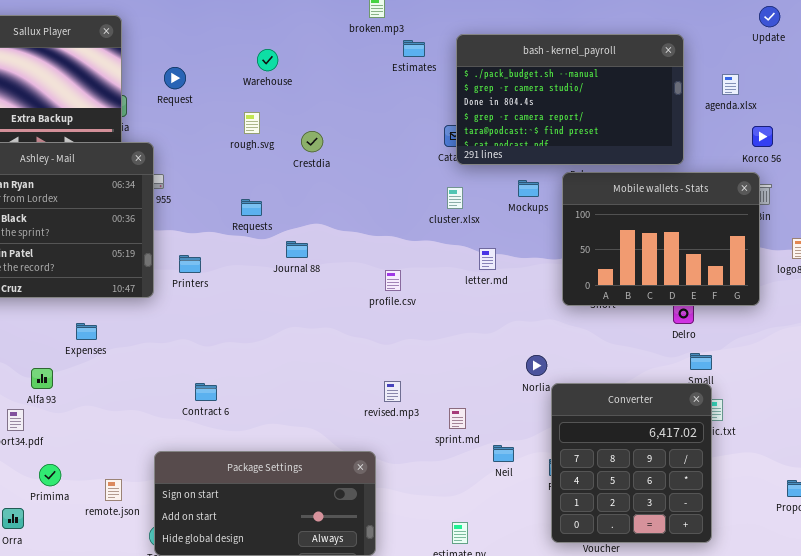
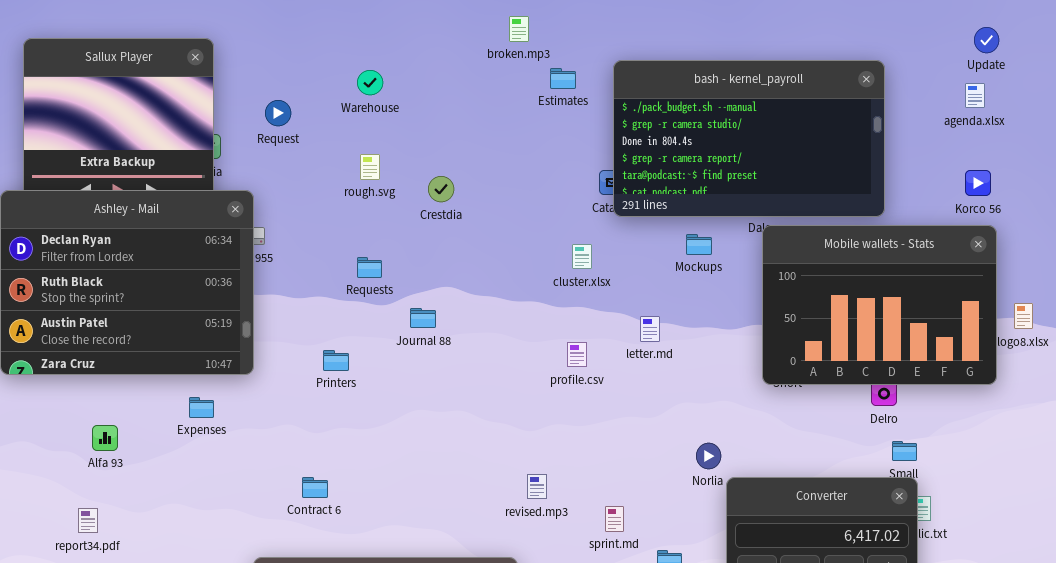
Warehouse: [257,49,278,71] -> [357,70,383,95], moved
agenda.xlsx: [722,74,739,95] -> [965,83,985,108], moved
Mobile wallets - Stats: [562,172,760,306] -> [762,225,997,385], moved
cluster.xlsx: [447,187,463,209] -> [572,244,592,269], moved
Printers: [179,255,201,273] -> [323,350,349,371], moved
profile.csv: [385,270,401,291] -> [567,342,587,367], moved
Expenses: [76,323,97,340] -> [189,397,214,418], moved
Alfa 93: [31,368,53,389] -> [92,425,118,451], moved

